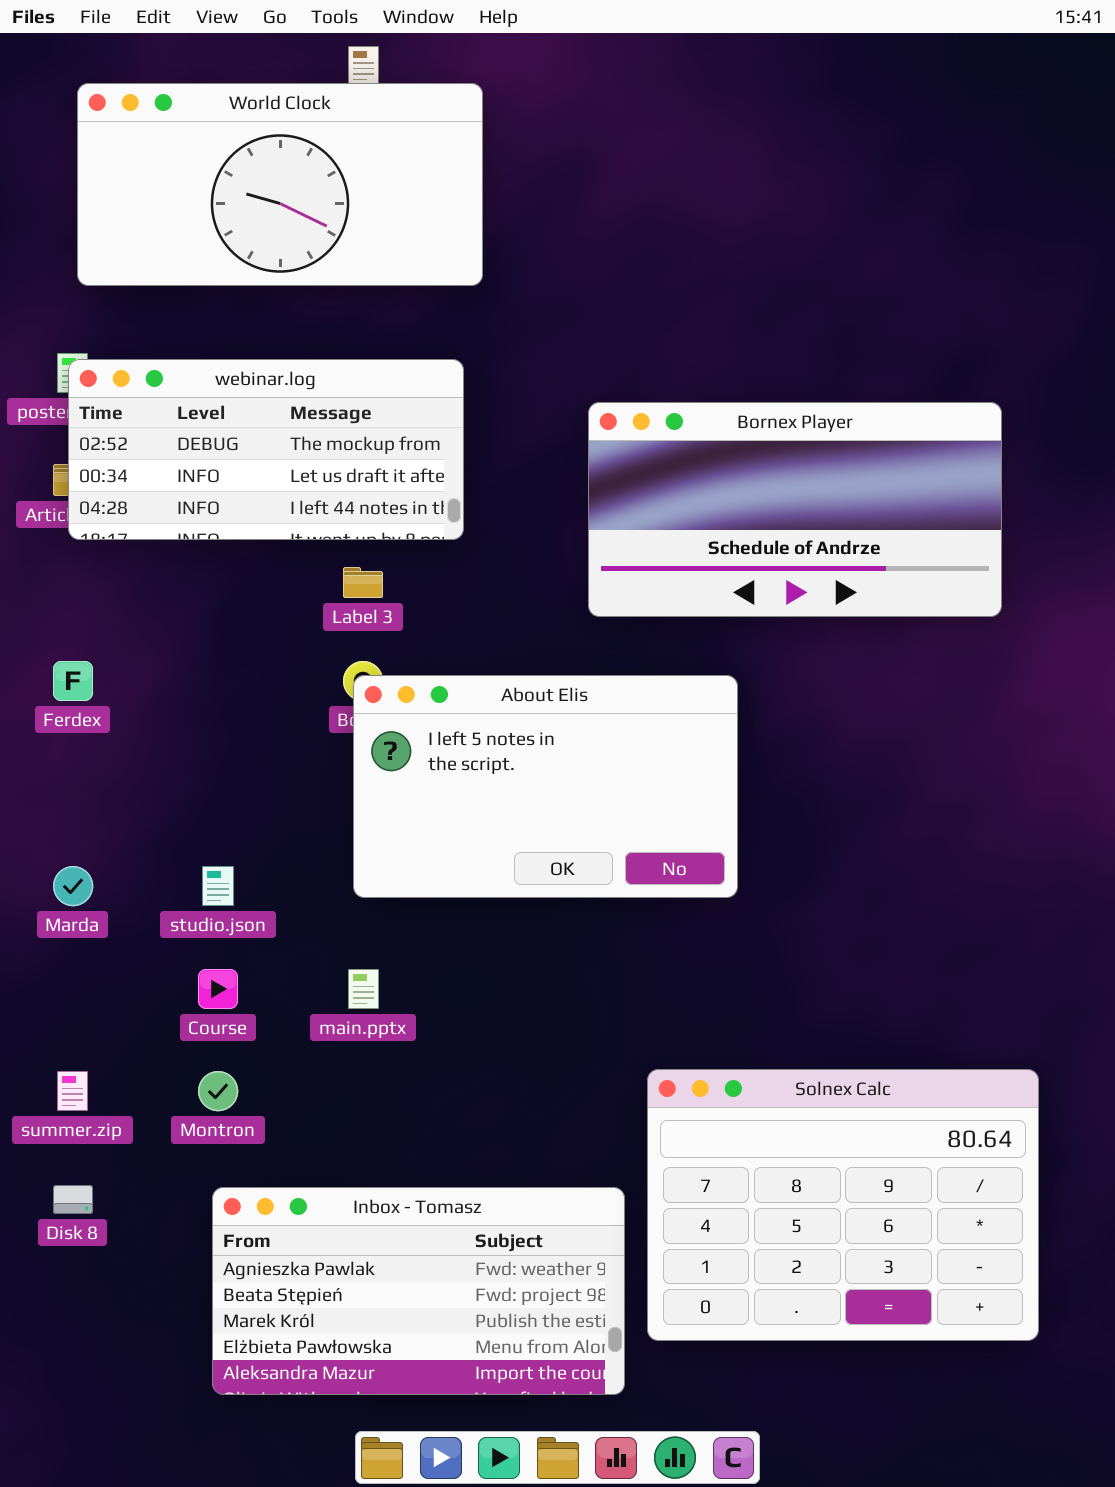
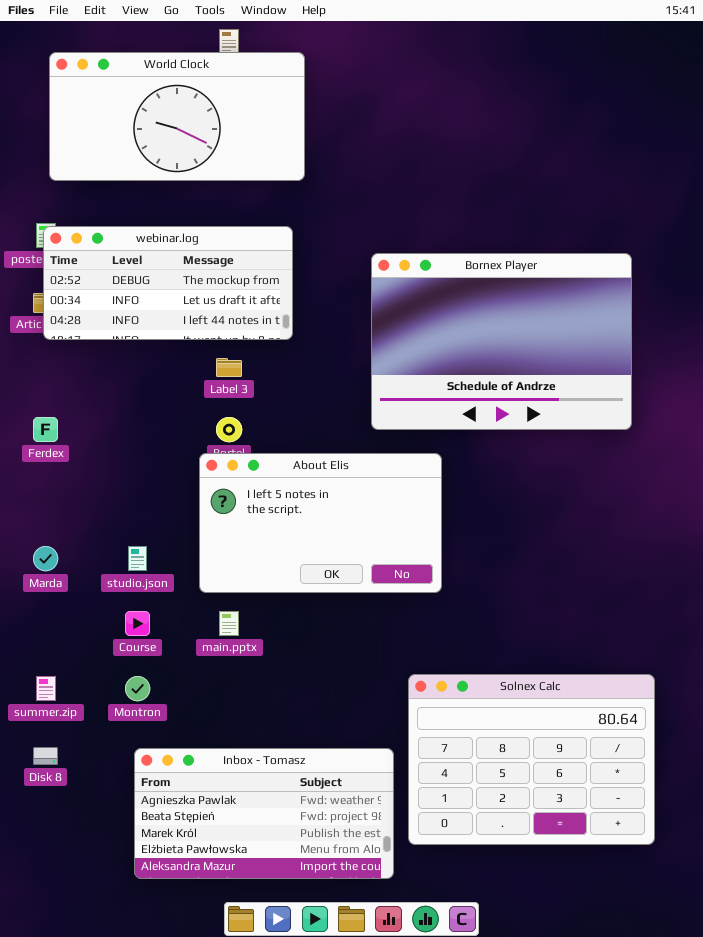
Bornex Player: [588,402,1002,617] -> [371,253,632,430], resized
About Elis: [353,675,738,898] -> [199,453,442,593], moved

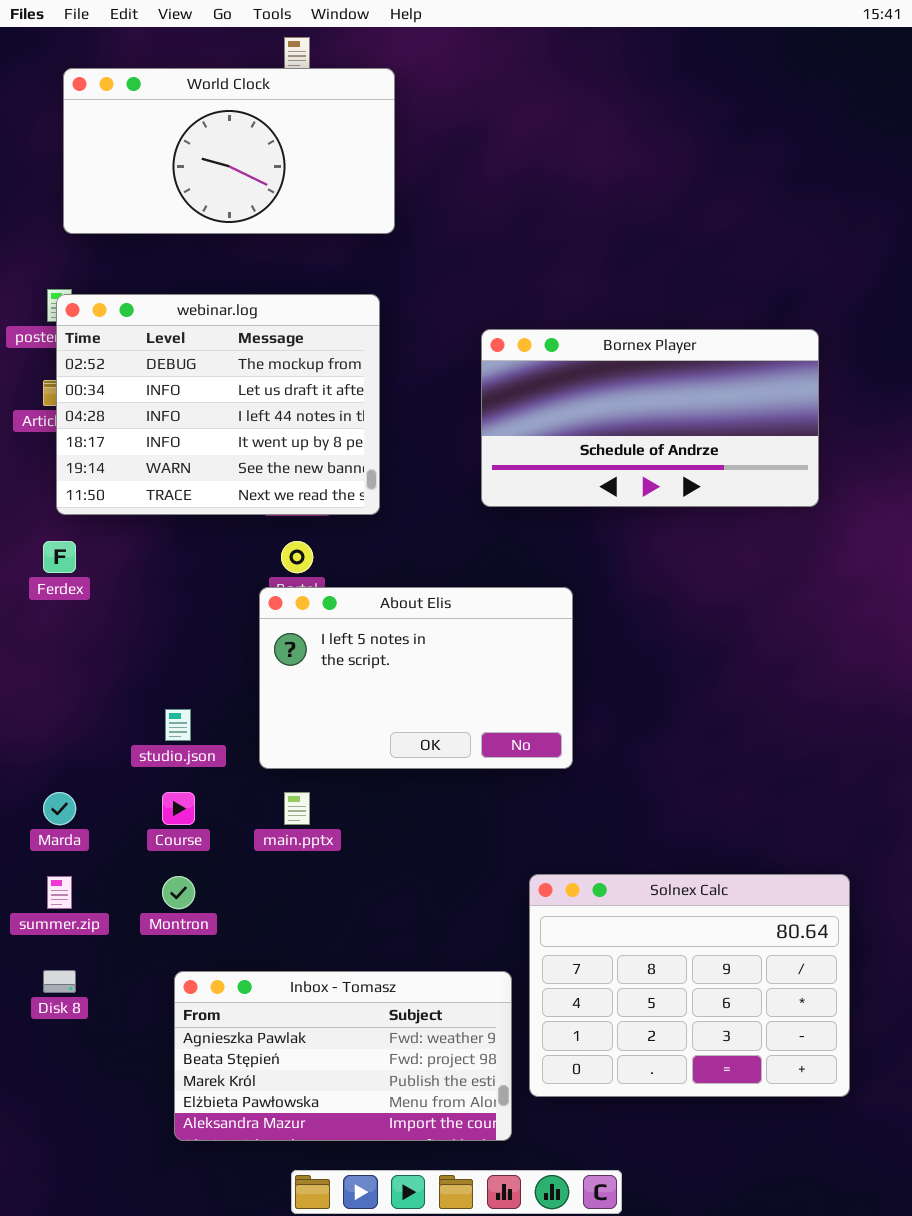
webinar.log: [43,226,293,340] -> [56,294,380,515], resized
Bornex Player: [371,253,632,430] -> [481,329,819,507], resized
Marda: [33,546,58,571] -> [43,792,76,825], moved

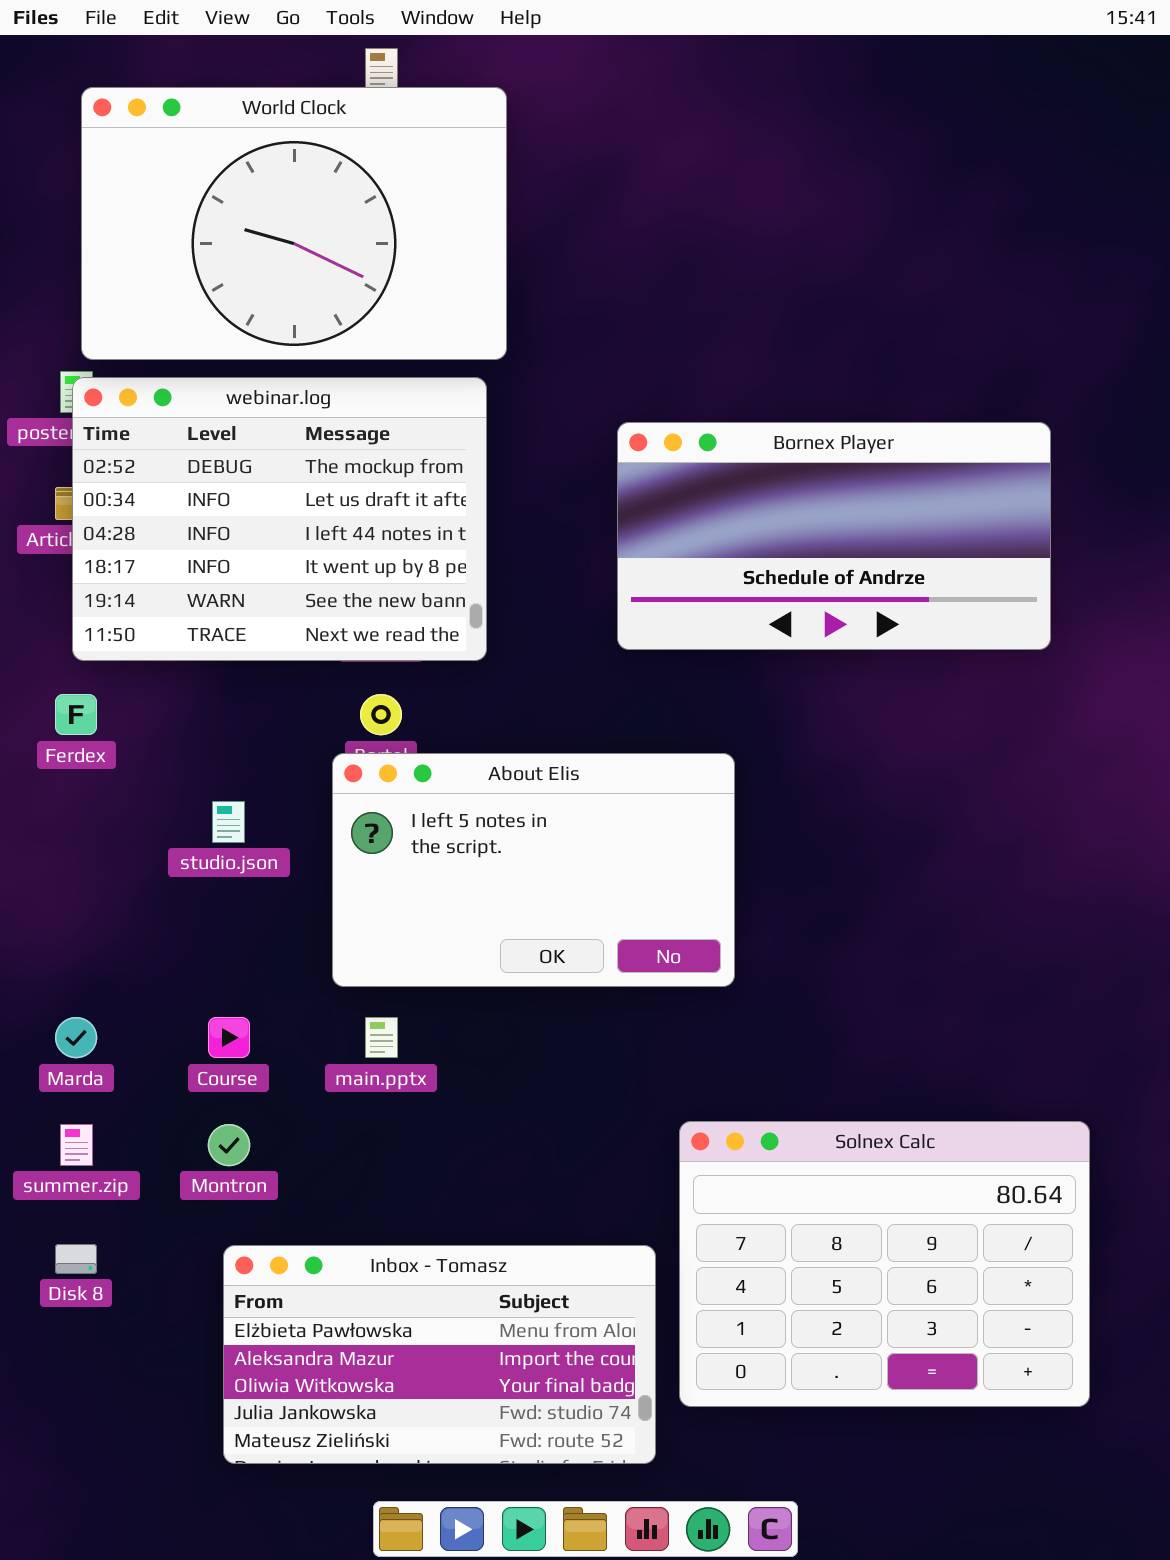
World Clock: [63,68,395,234] -> [81,87,507,360], resized
studio.json: [165,709,191,741] -> [212,801,245,843], moved
Inbox - Tomasz: [174,971,512,1141] -> [223,1245,656,1464], scrolled down 3 rows

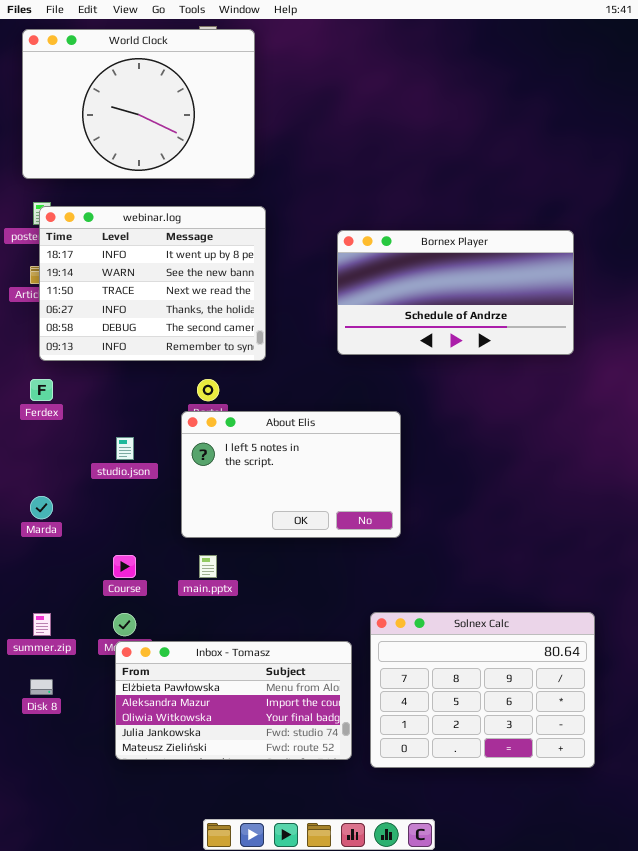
World Clock: [81,87,507,360] -> [22,29,255,179], moved
webinar.log: [72,377,487,661] -> [39,206,266,361], scrolled down 3 rows
Marda: [55,1017,97,1058] -> [30,496,53,519], moved
Inbox - Tomasz: [223,1245,656,1464] -> [115,641,352,760], moved

